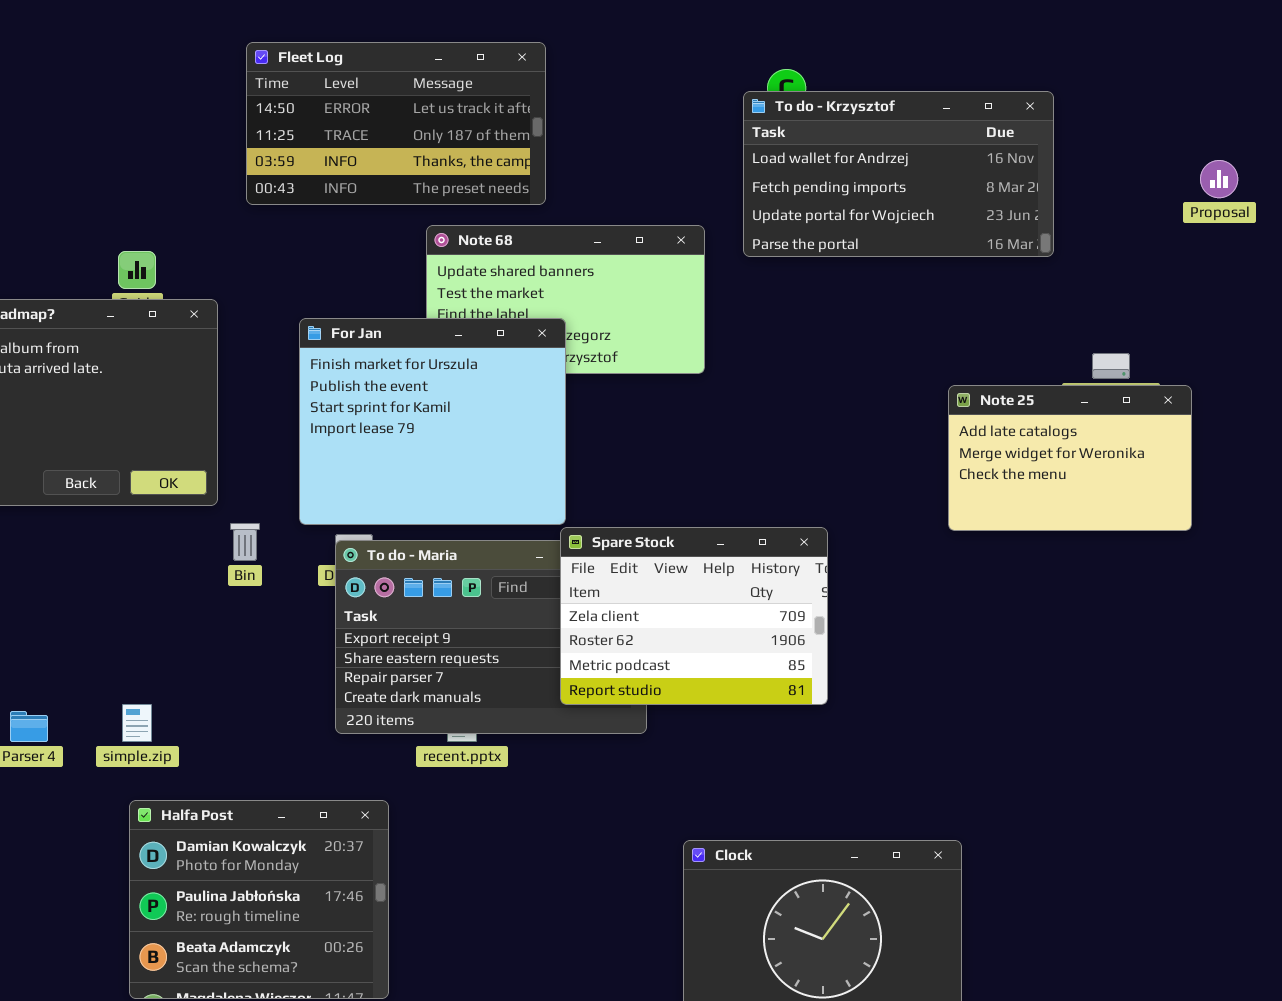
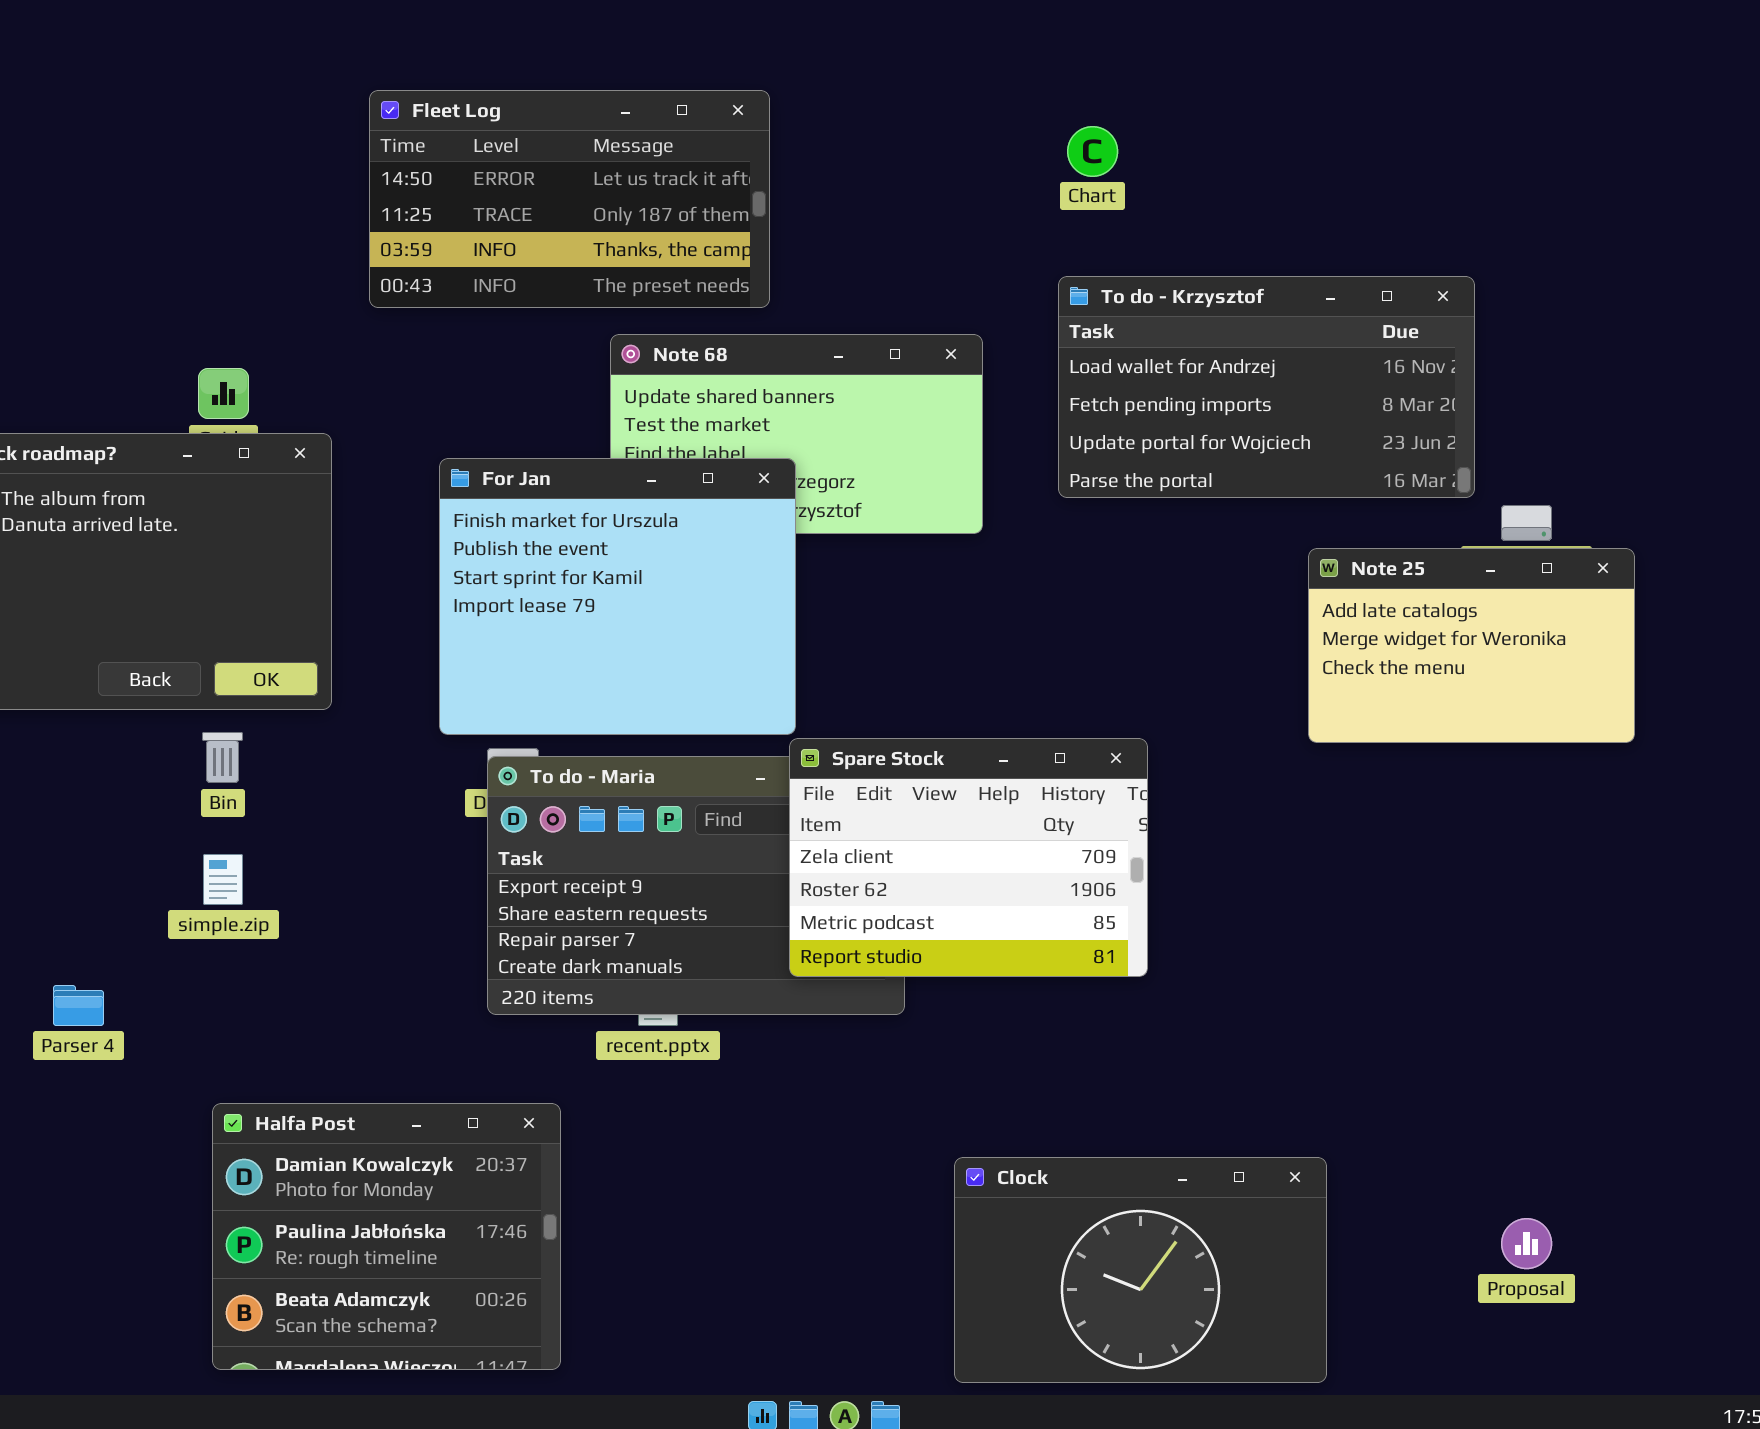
To do - Krzysztof: [743,91,1054,257] -> [1058,276,1475,498], moved
Proposal: [1200,160,1238,198] -> [1501,1218,1552,1269], moved
Bin: [230,523,260,561] -> [202,732,243,783], moved
simple.zip: [122,704,152,742] -> [203,854,243,905], moved

